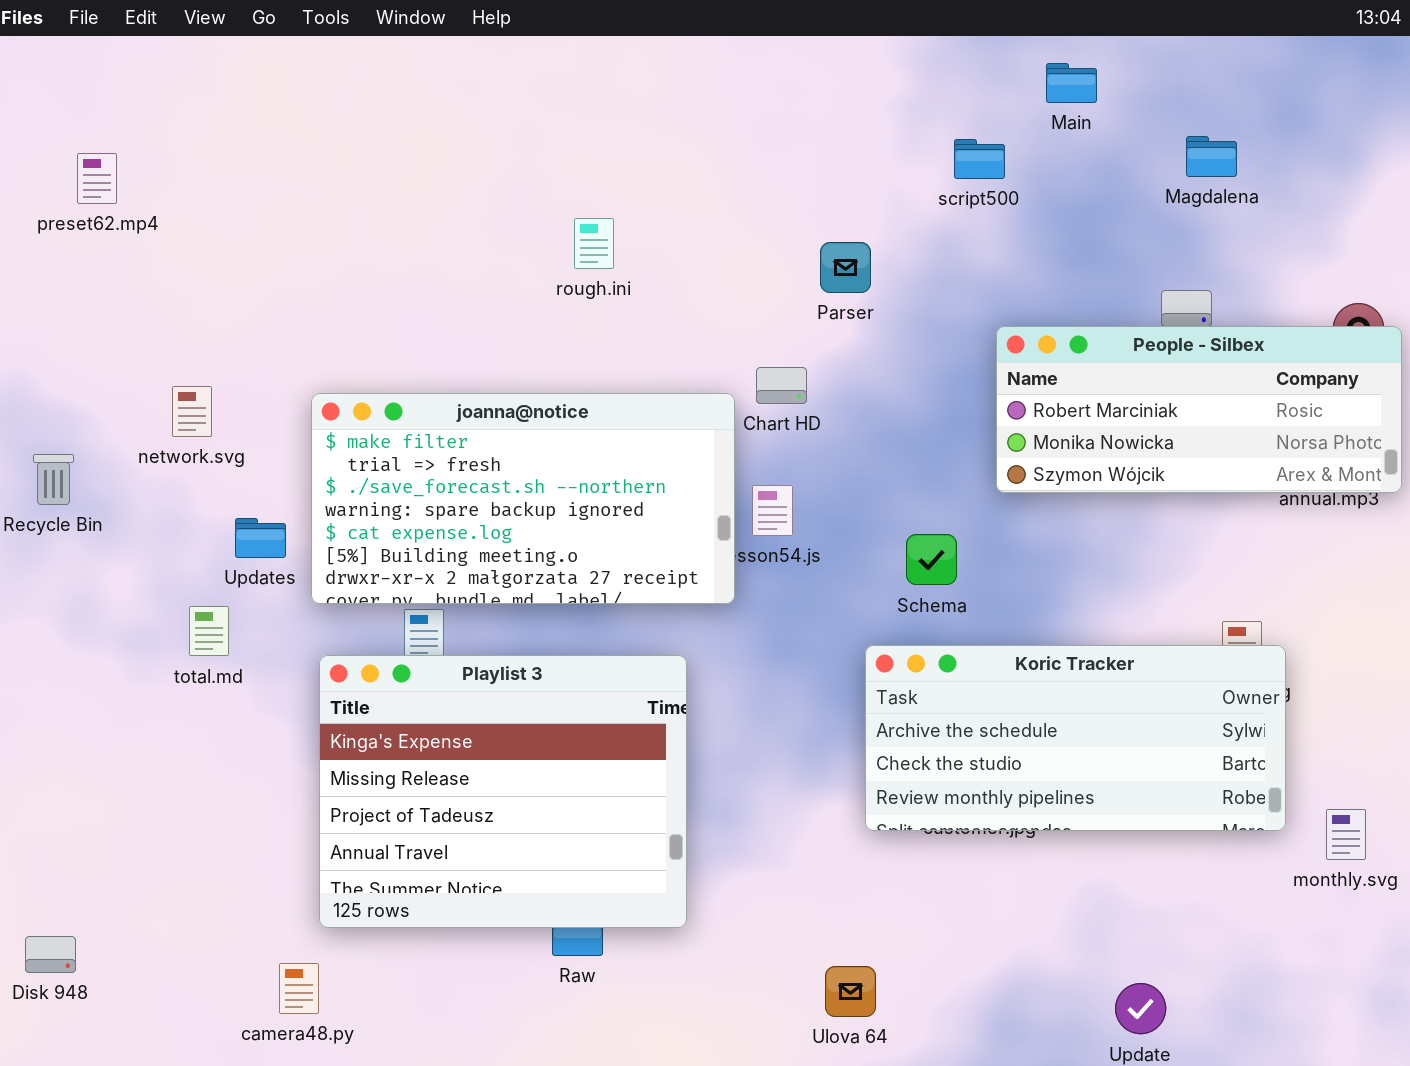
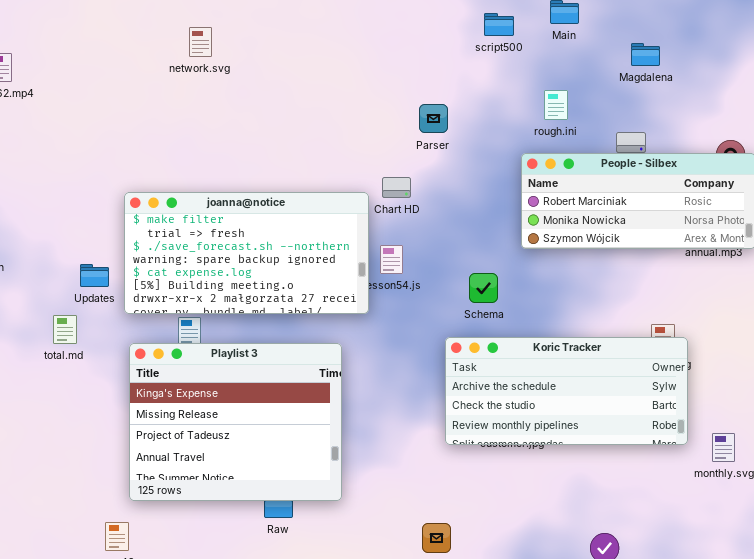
script500: [954,139,1005,179] -> [484,13,514,36], moved
rough.ini: [574,218,614,269] -> [544,90,568,120], moved
network.svg: [172,386,212,437] -> [189,27,212,57], moved

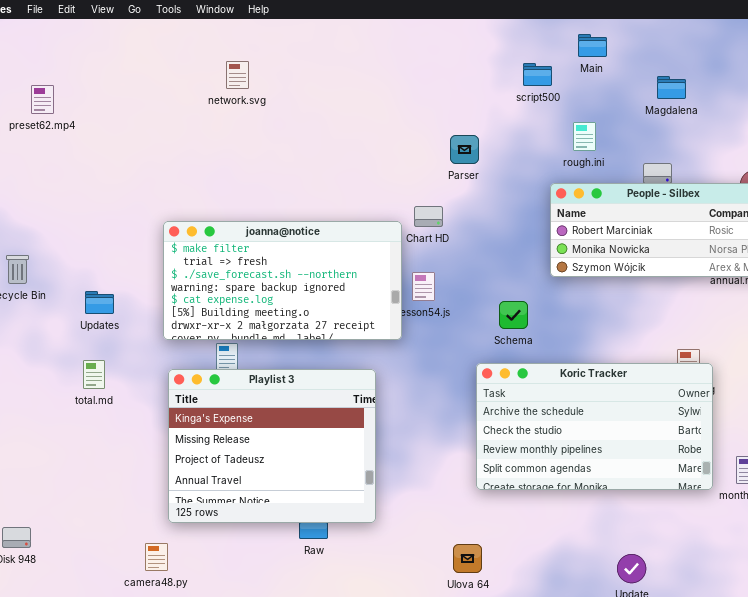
script500: [484,13,514,36] -> [523,63,552,86], moved
Updates: [80,264,109,287] -> [85,291,114,314], moved
total.md: [53,315,77,344] -> [83,360,105,389], moved
Koric Tracker: [445,337,688,445] -> [476,363,713,490], resized

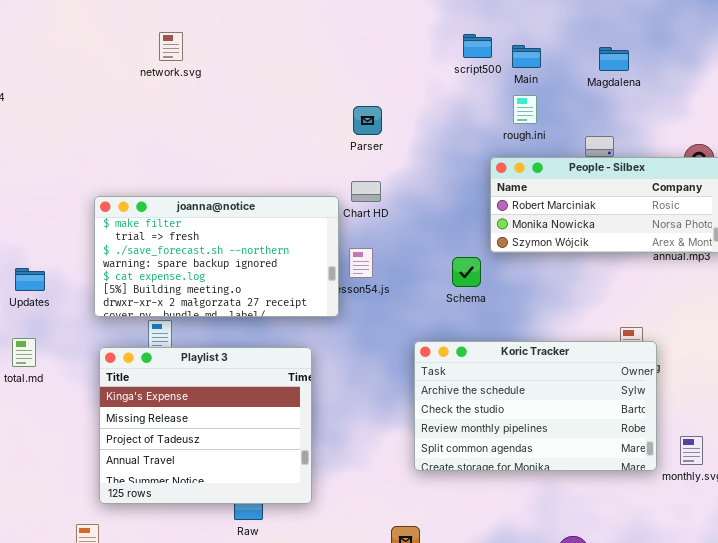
Main: [578,34,607,57] -> [512,45,541,68], moved
Parser: [450,135,479,164] -> [353,106,382,135], moved
Schema: [499,301,528,329] -> [452,257,481,287], moved

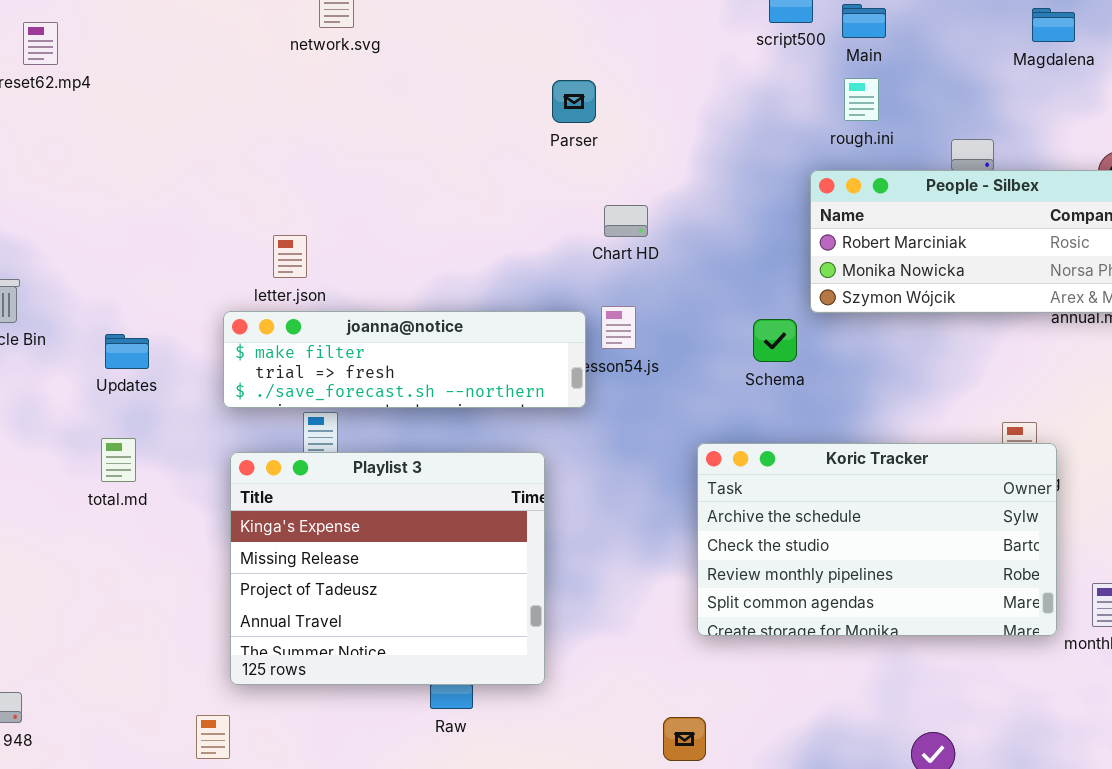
Magdalena: [599,47,629,71] -> [1032,8,1075,42], moved
Parser: [353,106,382,135] -> [552,80,596,123], moved
joanna@notice: [94,196,339,317] -> [223,311,586,408], resized

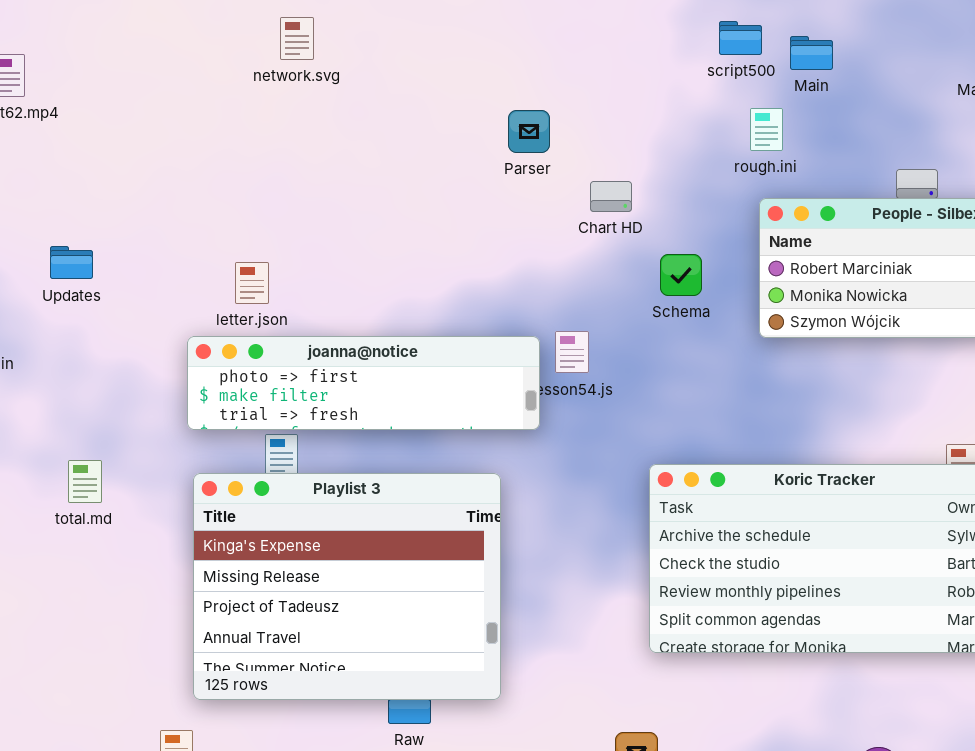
rough.ini: [844,78,879,121] -> [750,108,783,151], moved
Chart HD: [604,205,648,237] -> [590,181,632,212], moved
joanna@notice: [223,311,586,408] -> [187,336,540,430], scrolled up 1 row
Schema: [753,319,797,362] -> [660,254,702,296], moved
Updates: [105,334,149,369] -> [50,246,93,279], moved

